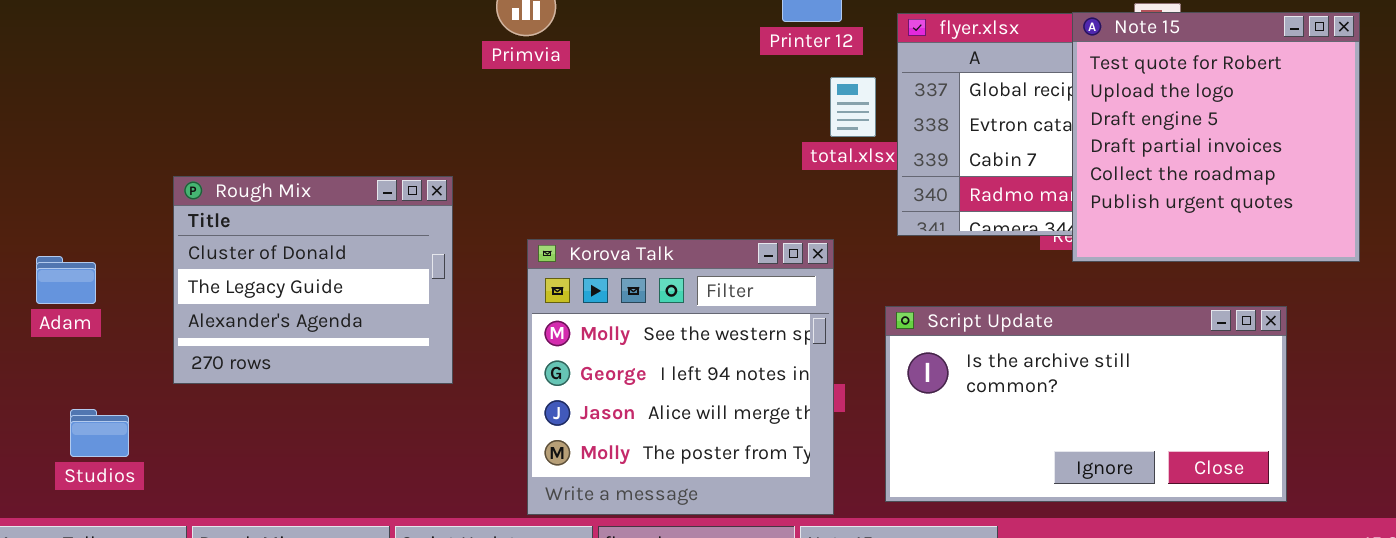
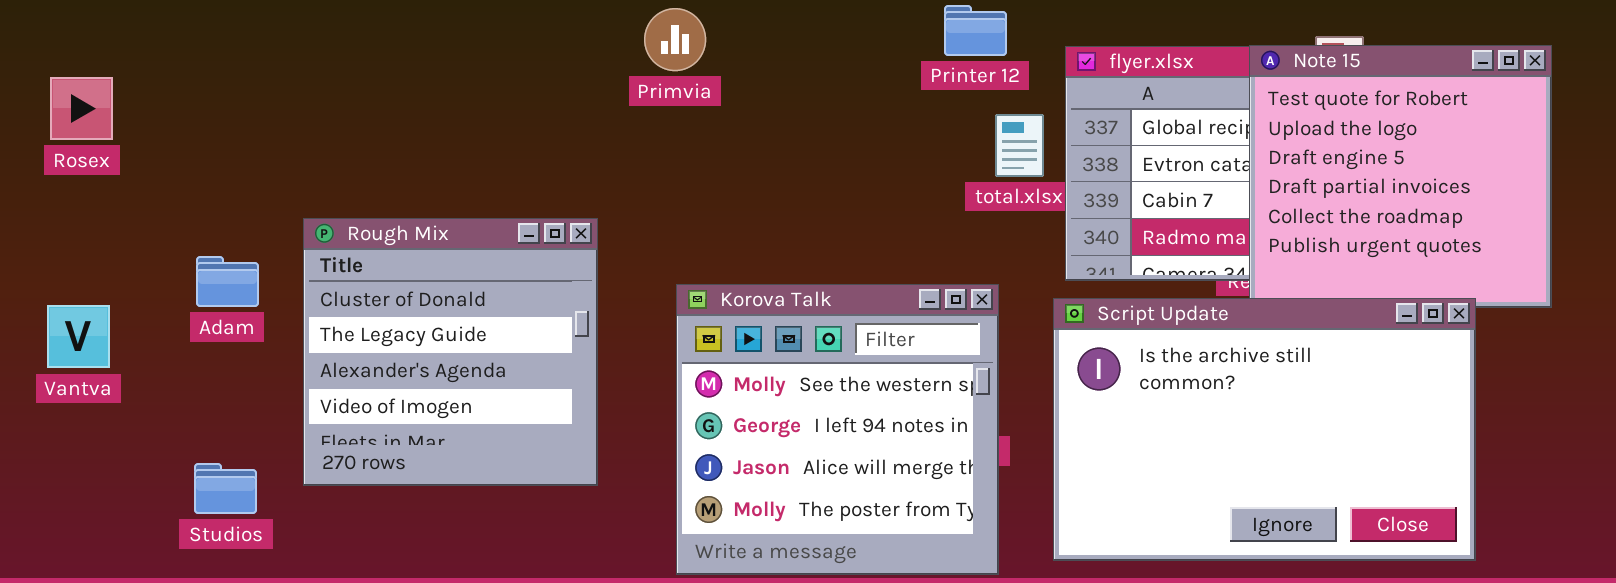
Rough Mix: [173,176,453,384] -> [303,218,598,486], resized
Adam: [36,256,96,304] -> [196,256,259,307], moved
Script Update: [885,306,1287,502] -> [1053,298,1476,561], resized

